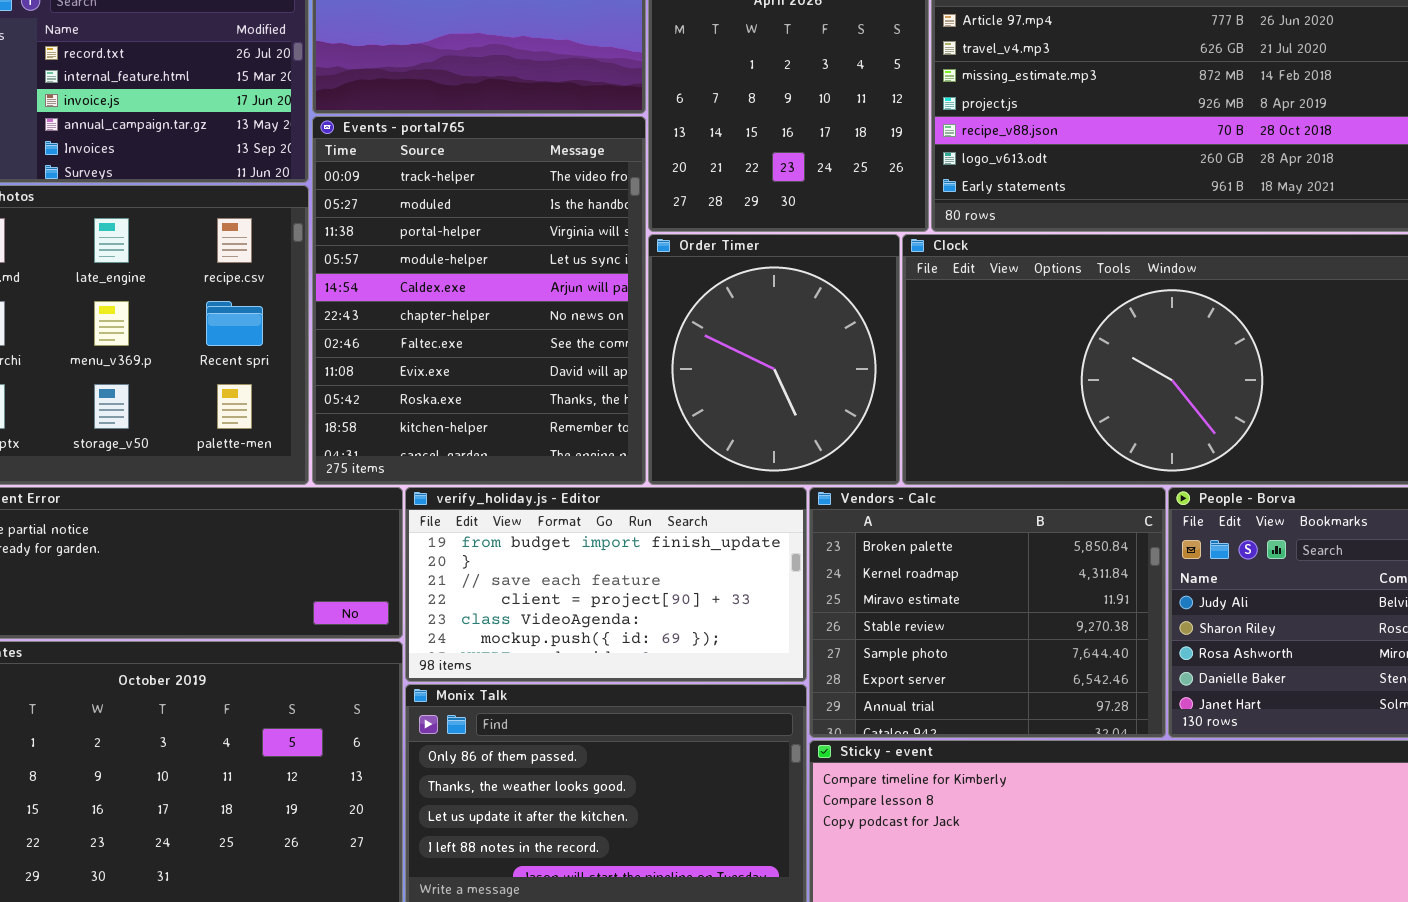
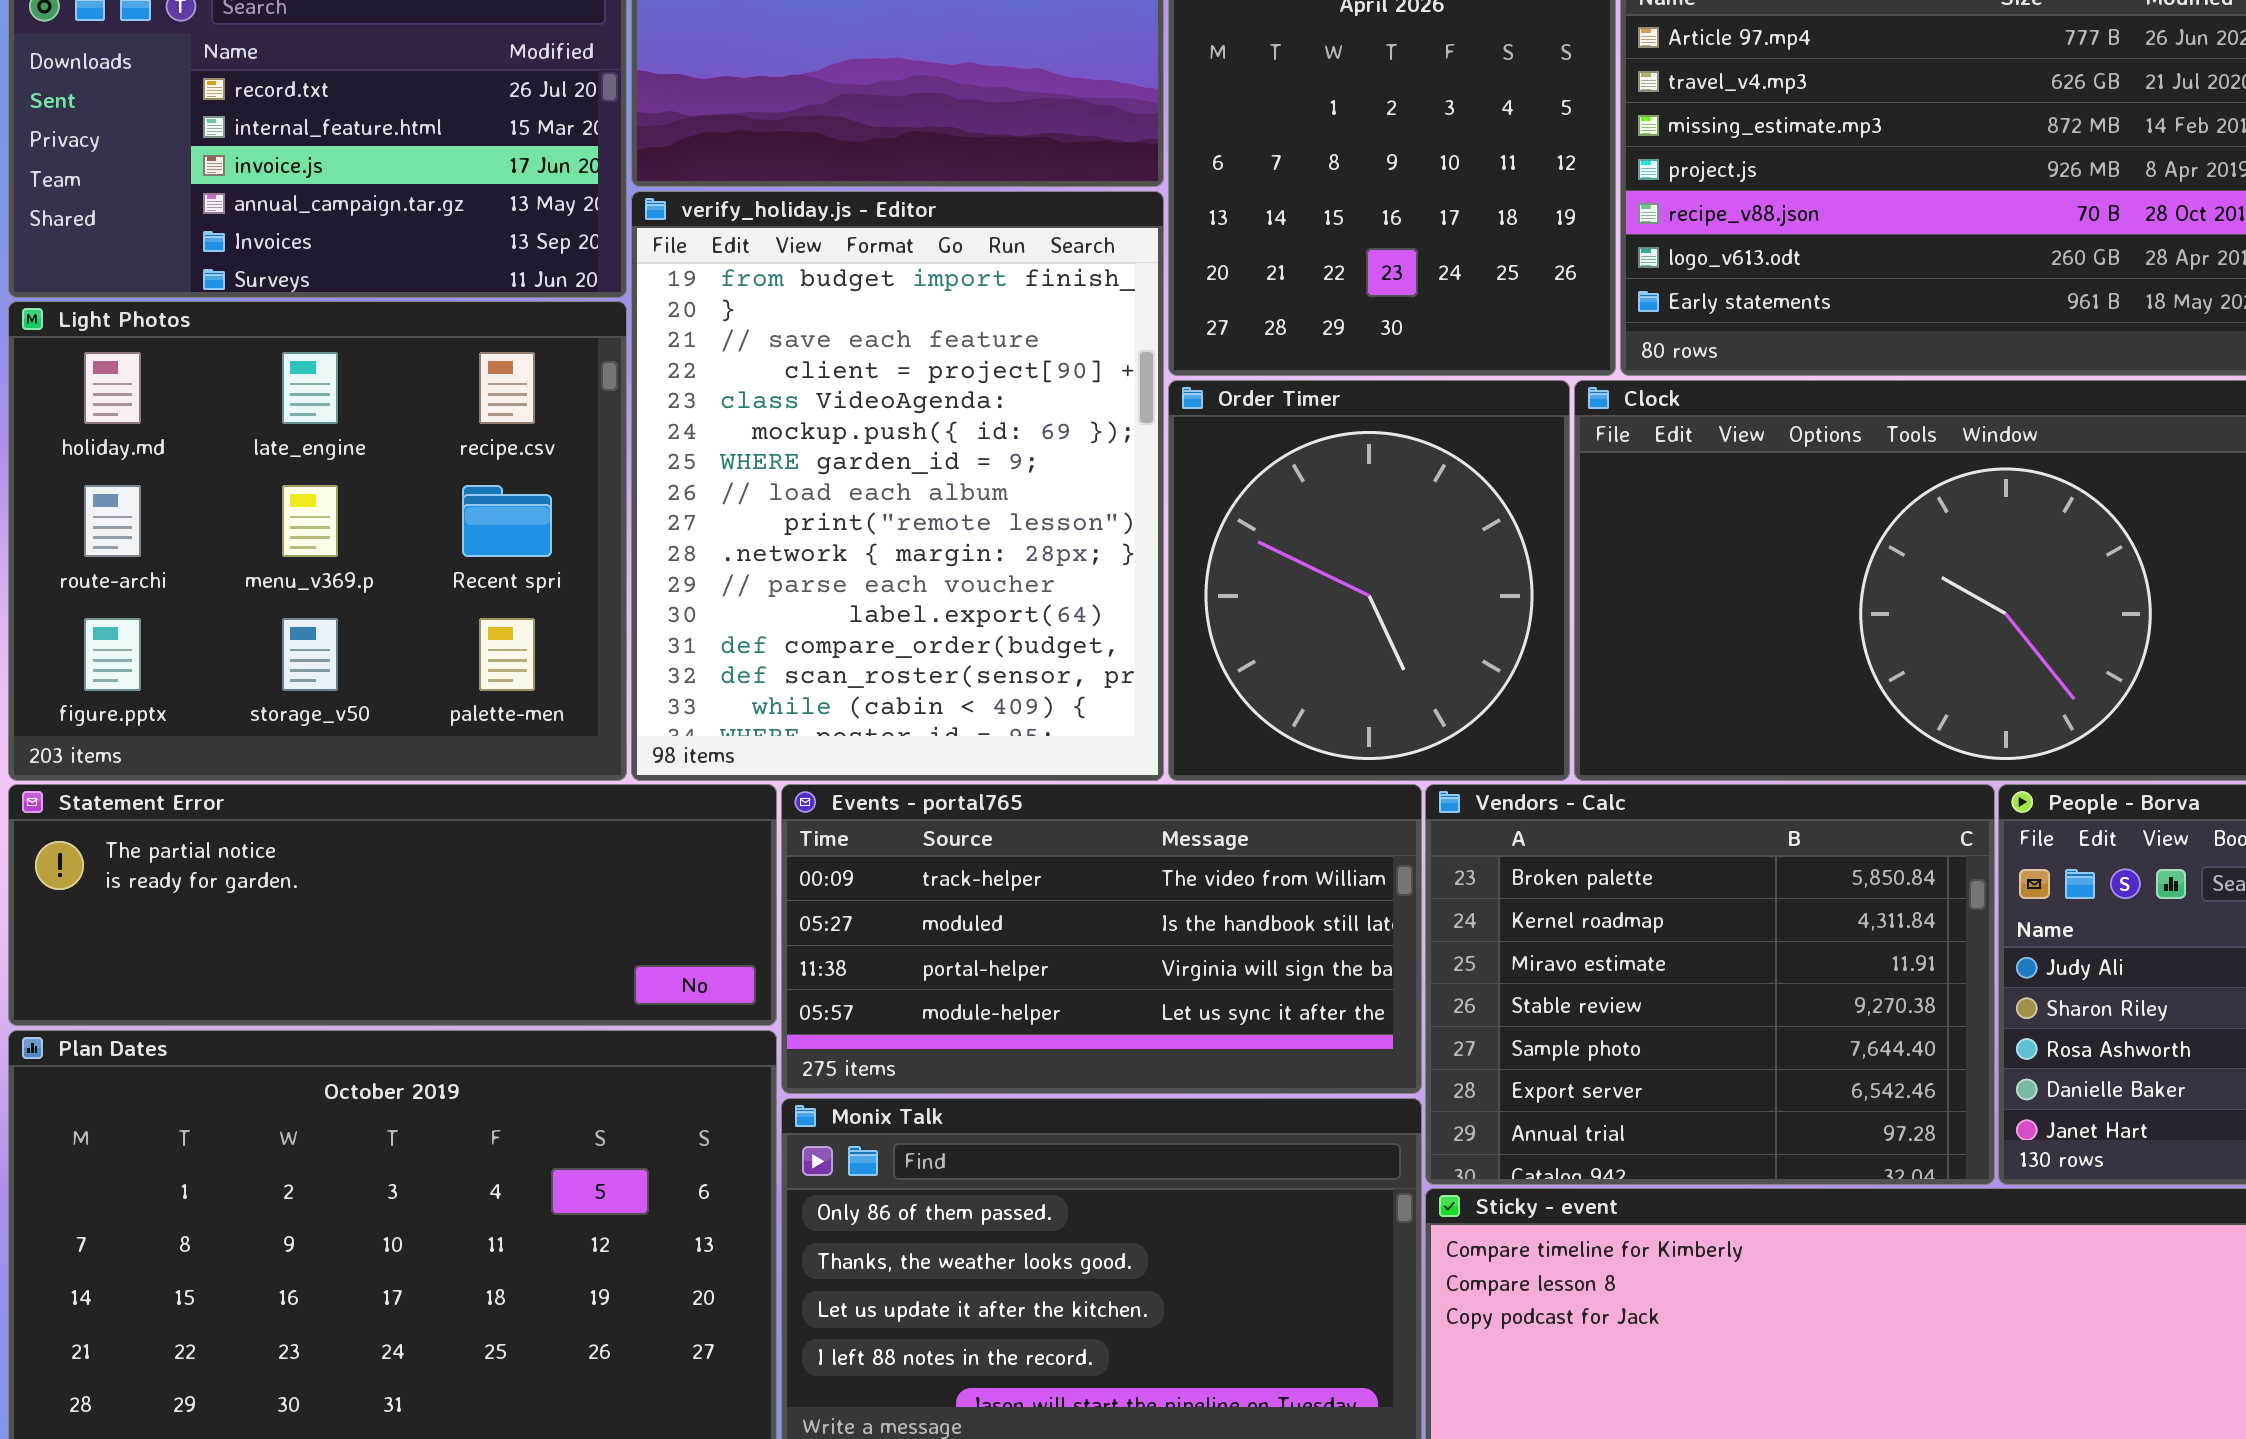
Events - portal765: [312,116,646,485] -> [781,784,1422,1094], moved, resized
verify_holiday.js - Editor: [405,487,807,682] -> [631,191,1164,781], moved, resized

